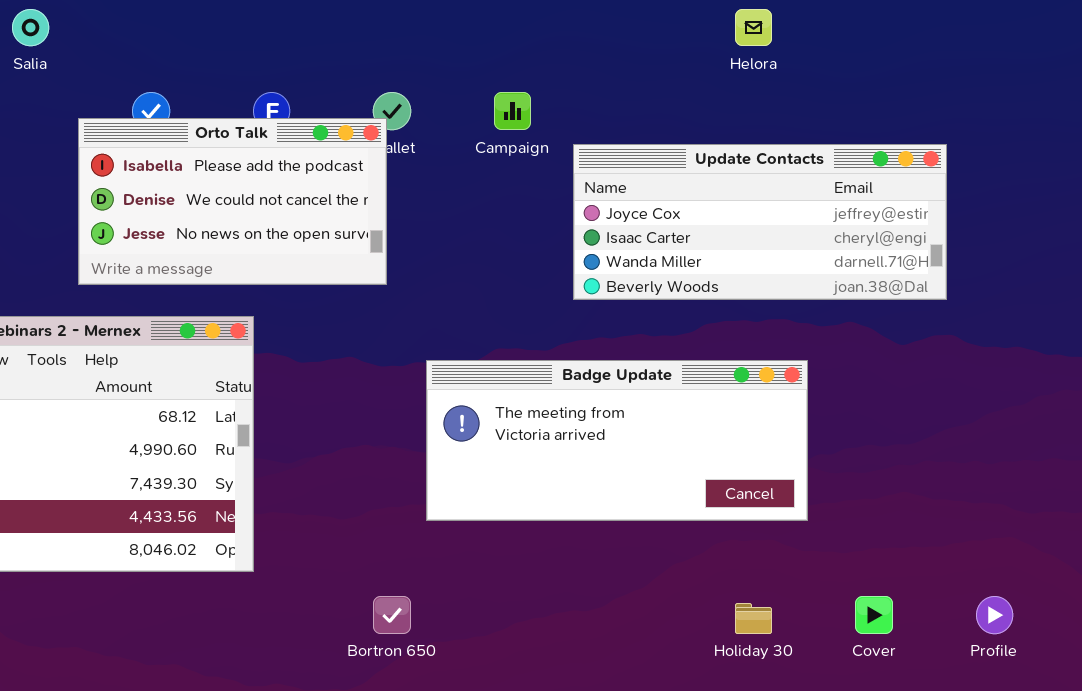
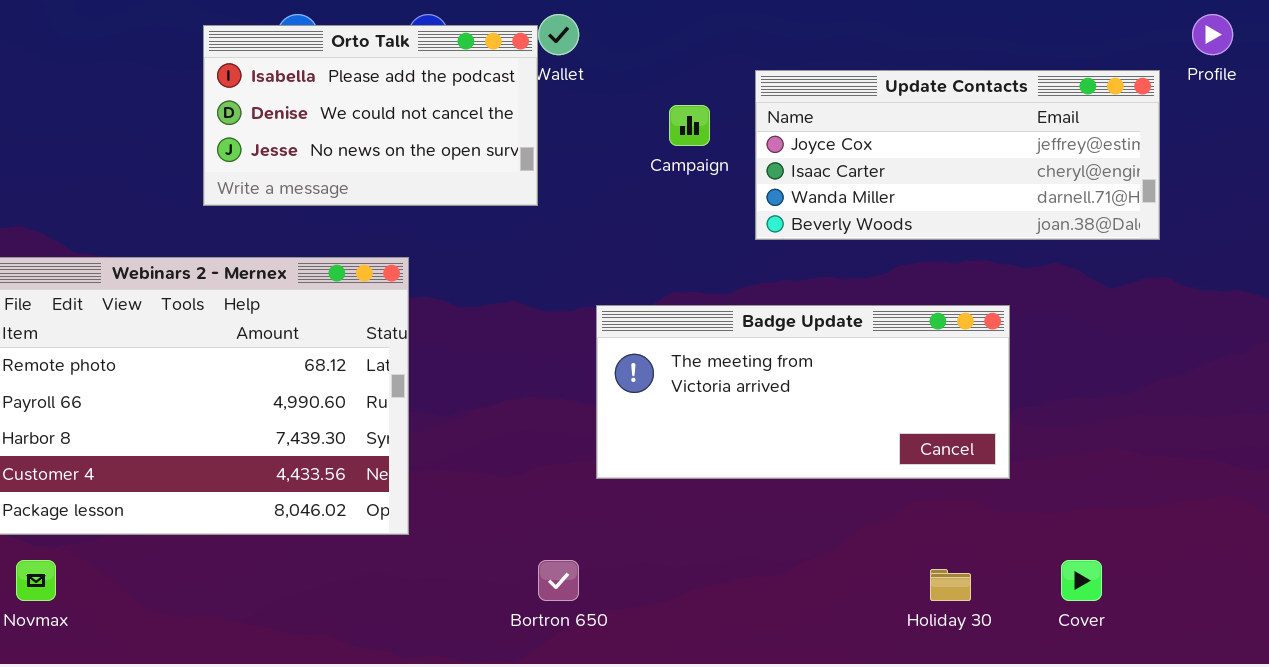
Campaign: [494,92,531,130] -> [669,105,710,146], moved
Orto Talk: [78,118,387,285] -> [203,25,538,206], moved
Profile: [976,596,1013,634] -> [1192,14,1233,55], moved

